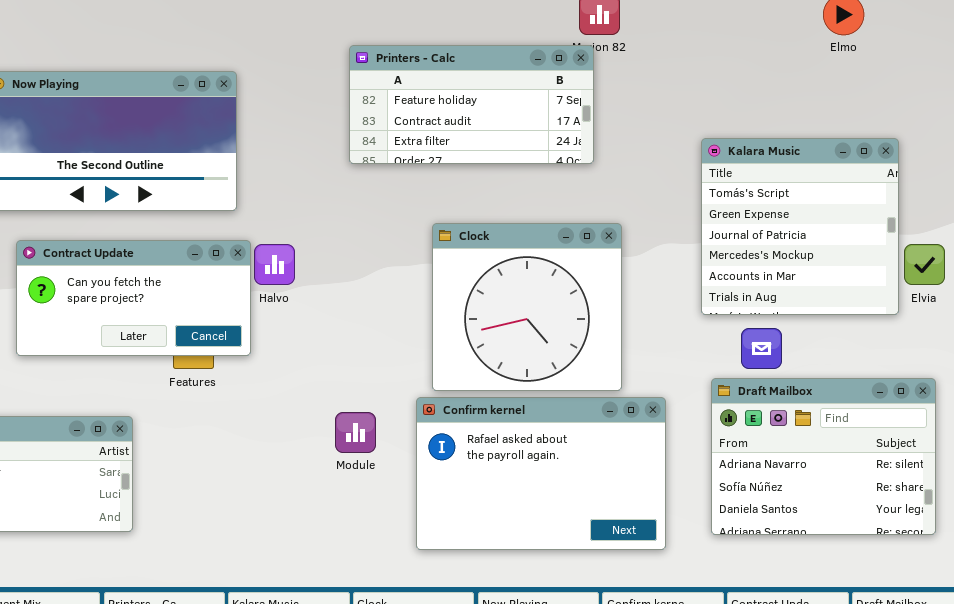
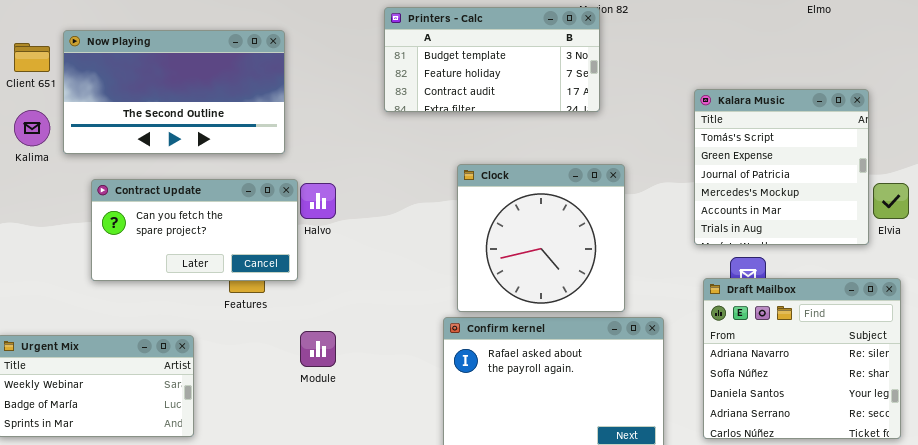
Printers - Calc: [349,45,594,164] -> [384,7,600,112], scrolled up 1 row
Draft Mailbox: [711,378,936,535] -> [703,278,901,439], resized
Module: [335,412,376,453] -> [300,331,336,367], moved

